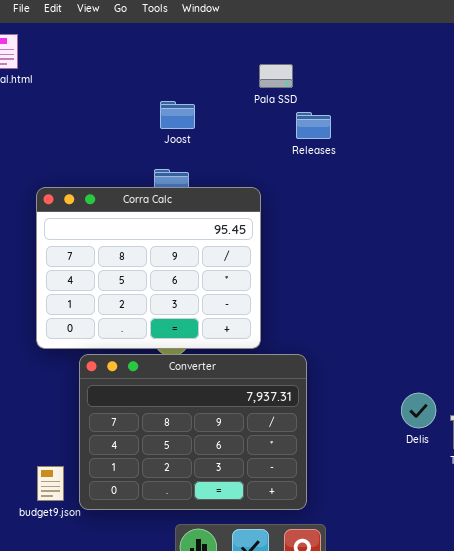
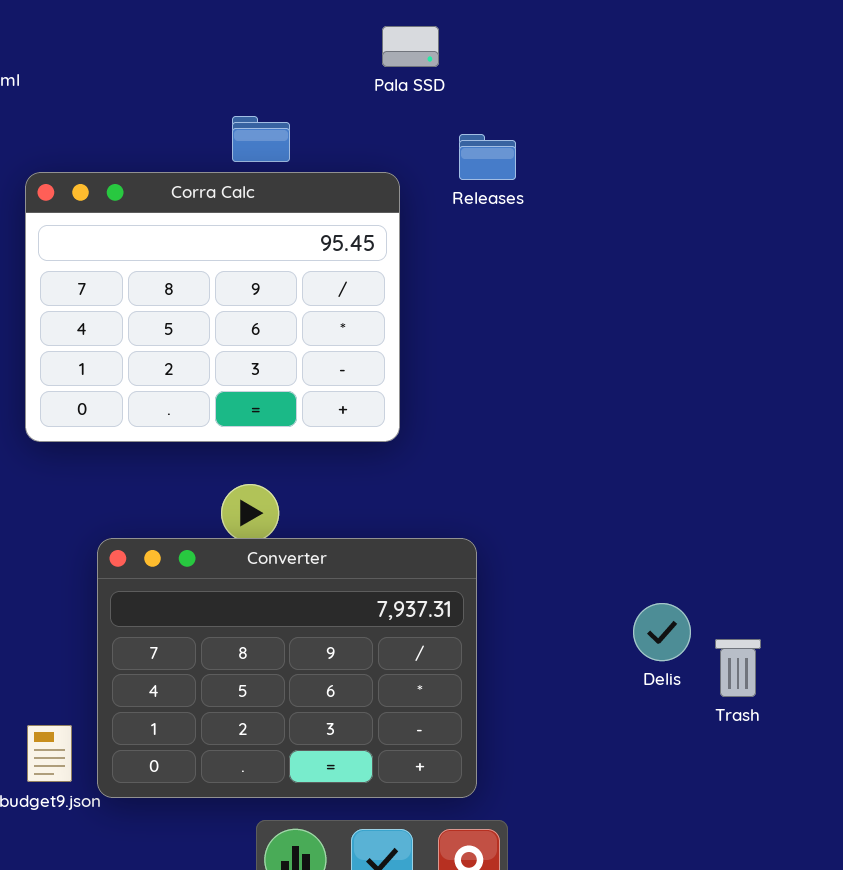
Pala SSD: [259,64,293,88] -> [382,26,439,67], moved
Corra Calc: [36,187,261,349] -> [25,172,400,442], moved

